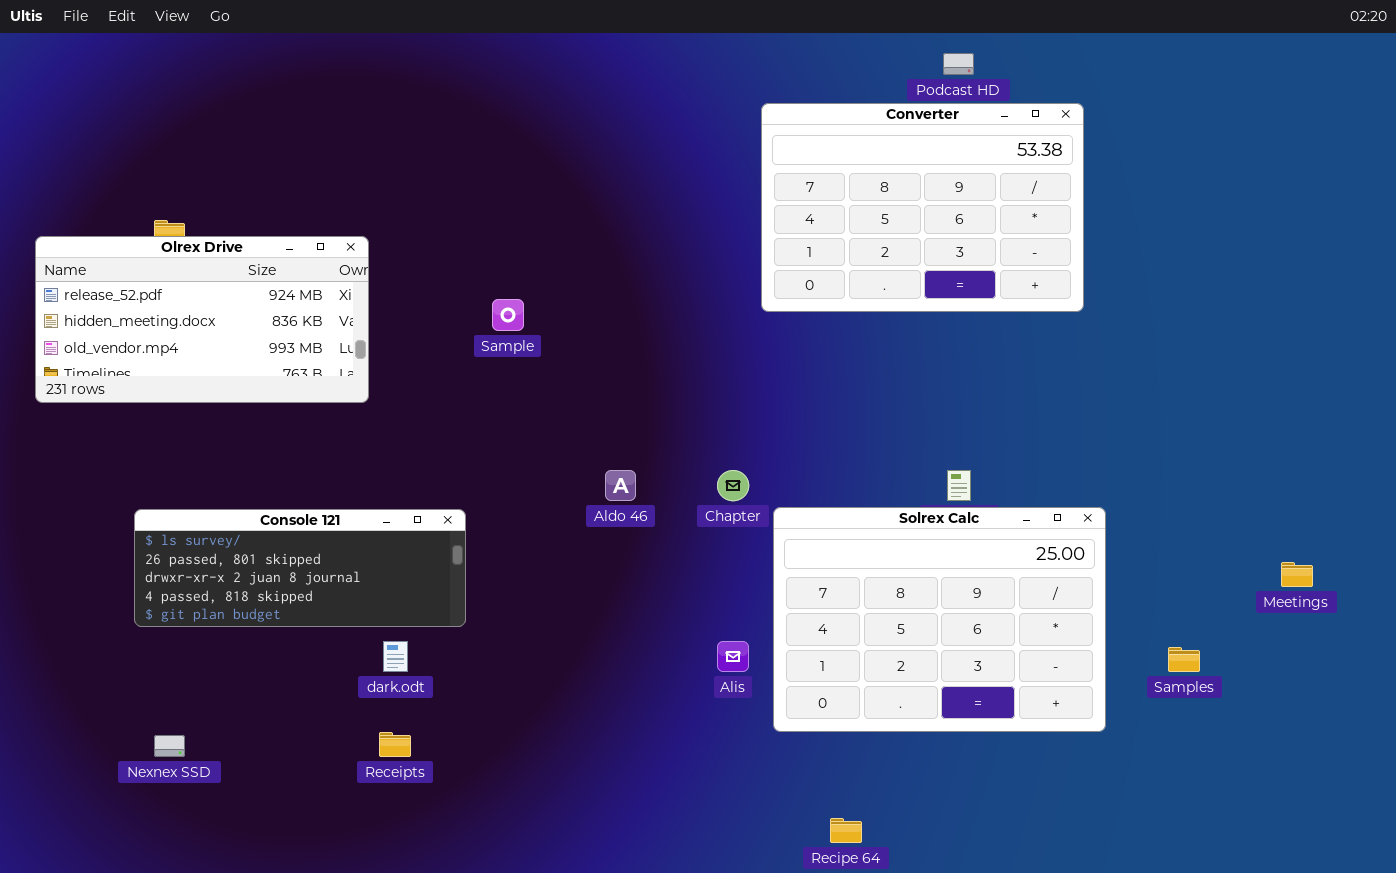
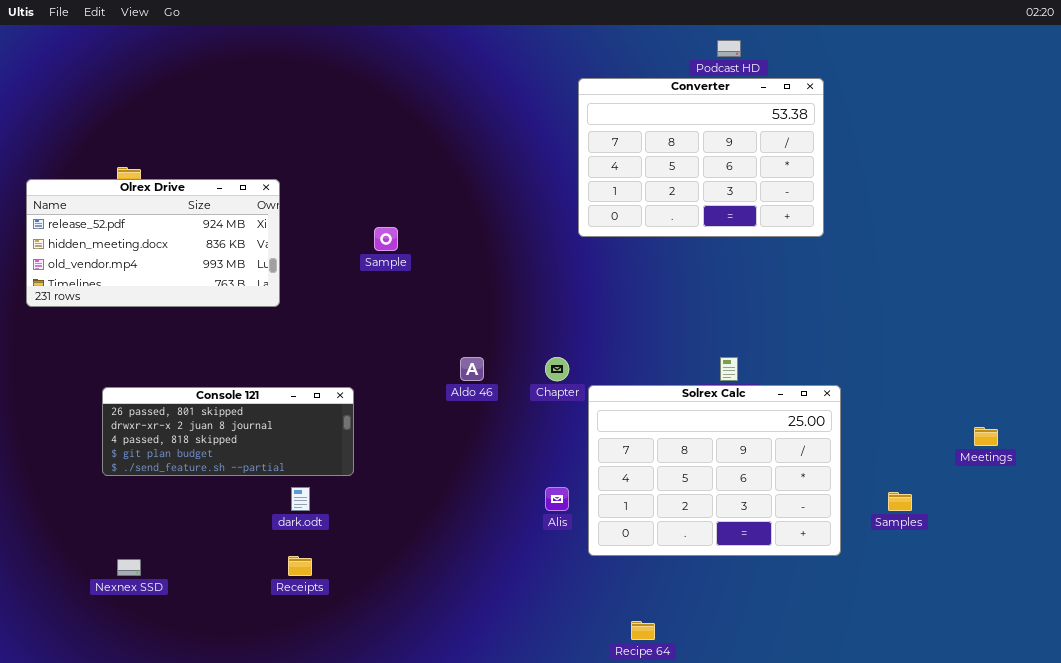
Console 121: [134,509,466,627] -> [102,387,354,476], scrolled down 1 row

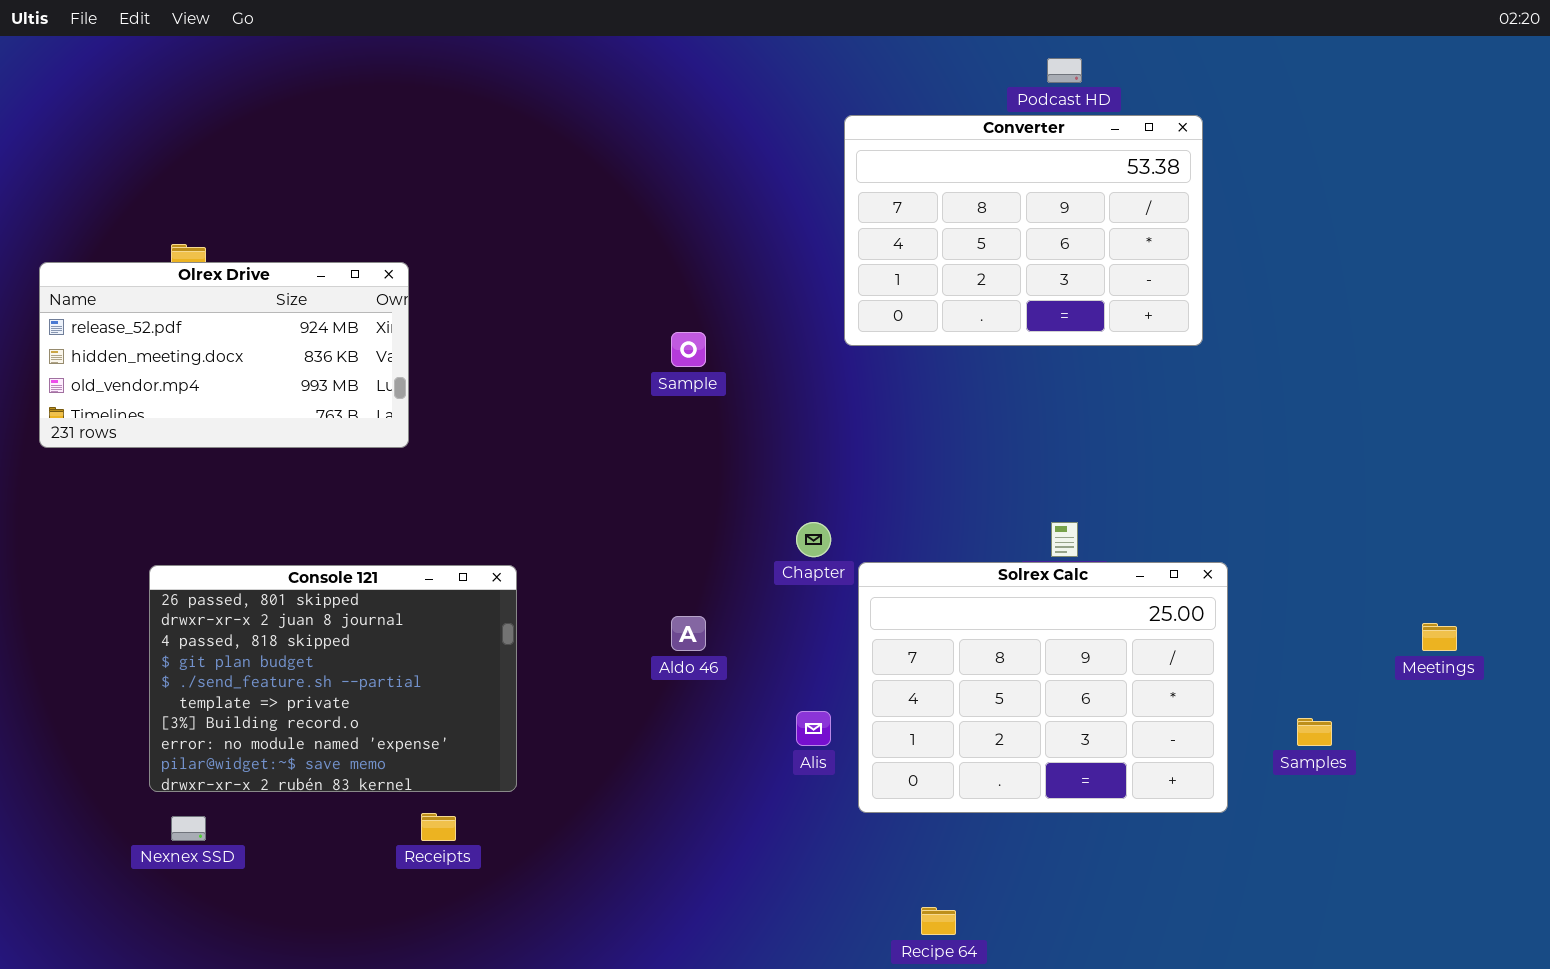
Sample: [374,227,398,251] -> [671,332,706,367], moved
Aldo 46: [460,357,484,381] -> [671,616,706,651], moved
Console 121: [102,387,354,476] -> [149,565,517,792], resized

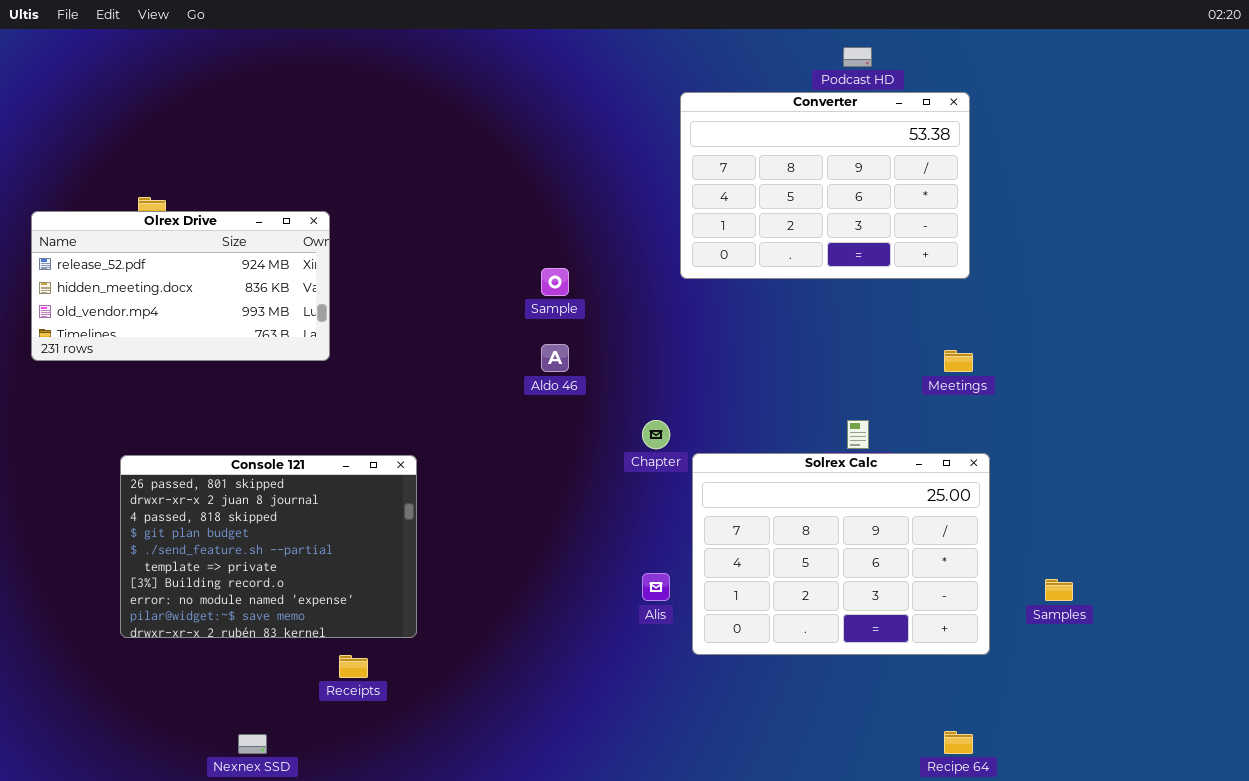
Aldo 46: [671,616,706,651] -> [541,344,569,372], moved
Meetings: [1422,623,1457,651] -> [944,350,973,372], moved
Nexnex SSD: [171,816,206,841] -> [238,734,267,754], moved
Recipe 64: [921,907,956,935] -> [944,731,973,754], moved

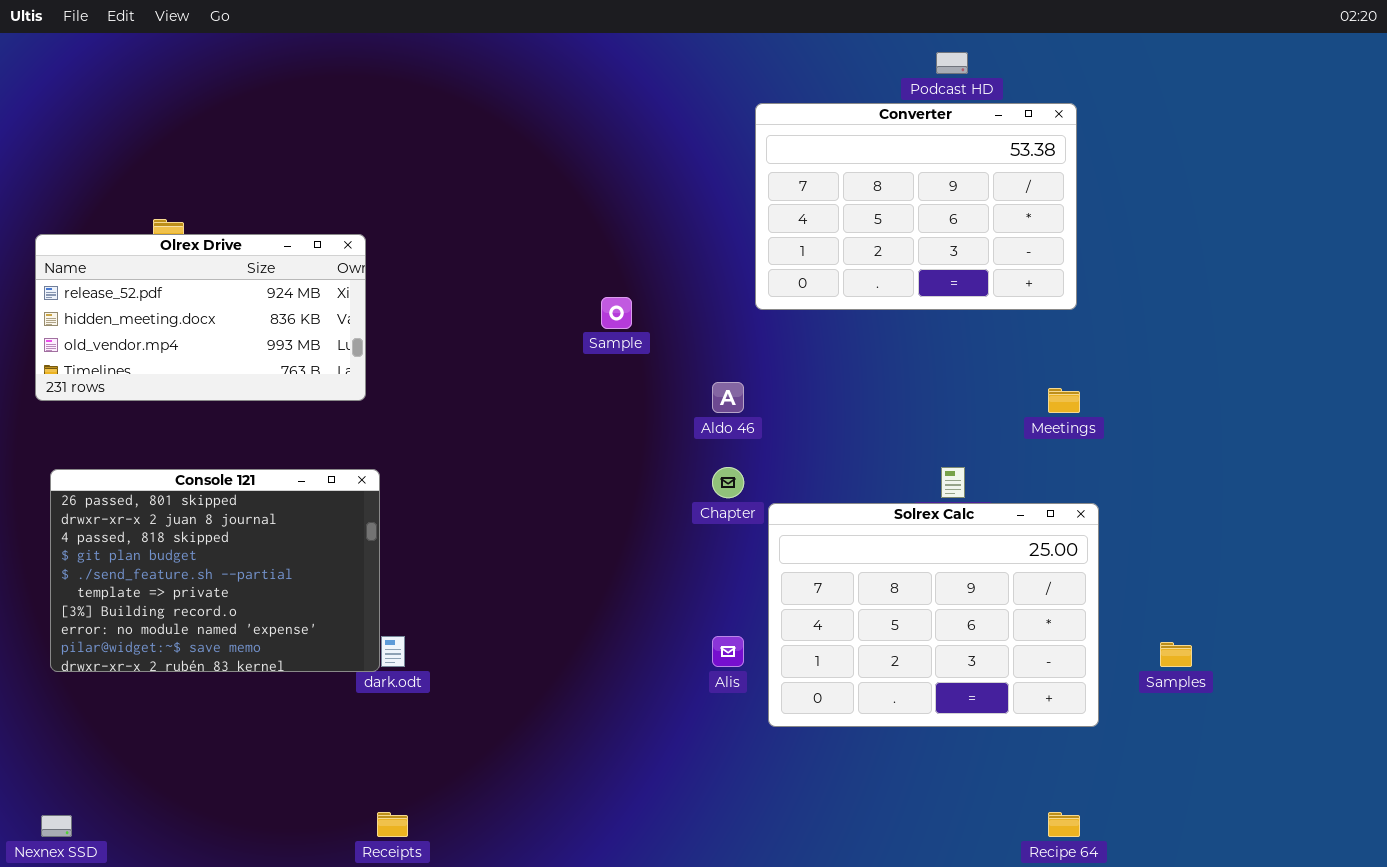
Aldo 46: [541,344,569,372] -> [712,382,744,413], moved
Console 121: [120,455,417,638] -> [50,469,380,672], moved
Receipts: [339,655,368,678] -> [377,812,408,837], moved
Nexnex SSD: [238,734,267,754] -> [41,815,72,837], moved

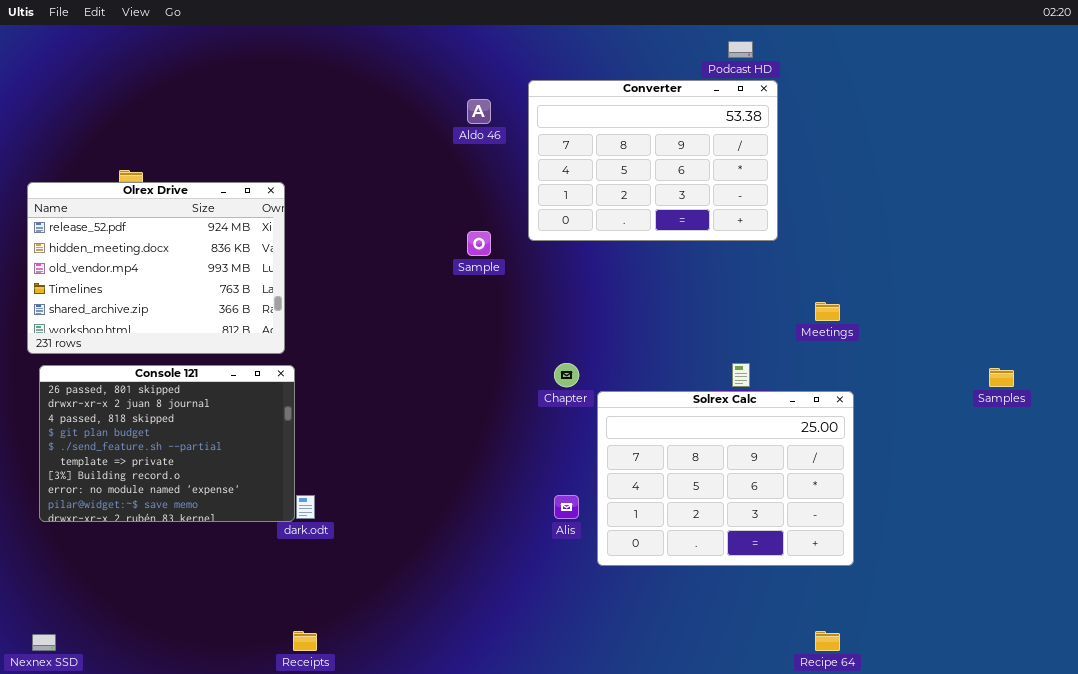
Converter: [755,103,1077,310] -> [528,80,778,241], moved
Olrex Drive: [35,234,366,401] -> [27,182,285,354], resized
Aldo 46: [712,382,744,413] -> [467,99,491,124], moved
Samples: [1160,642,1192,667] -> [989,368,1014,387], moved

